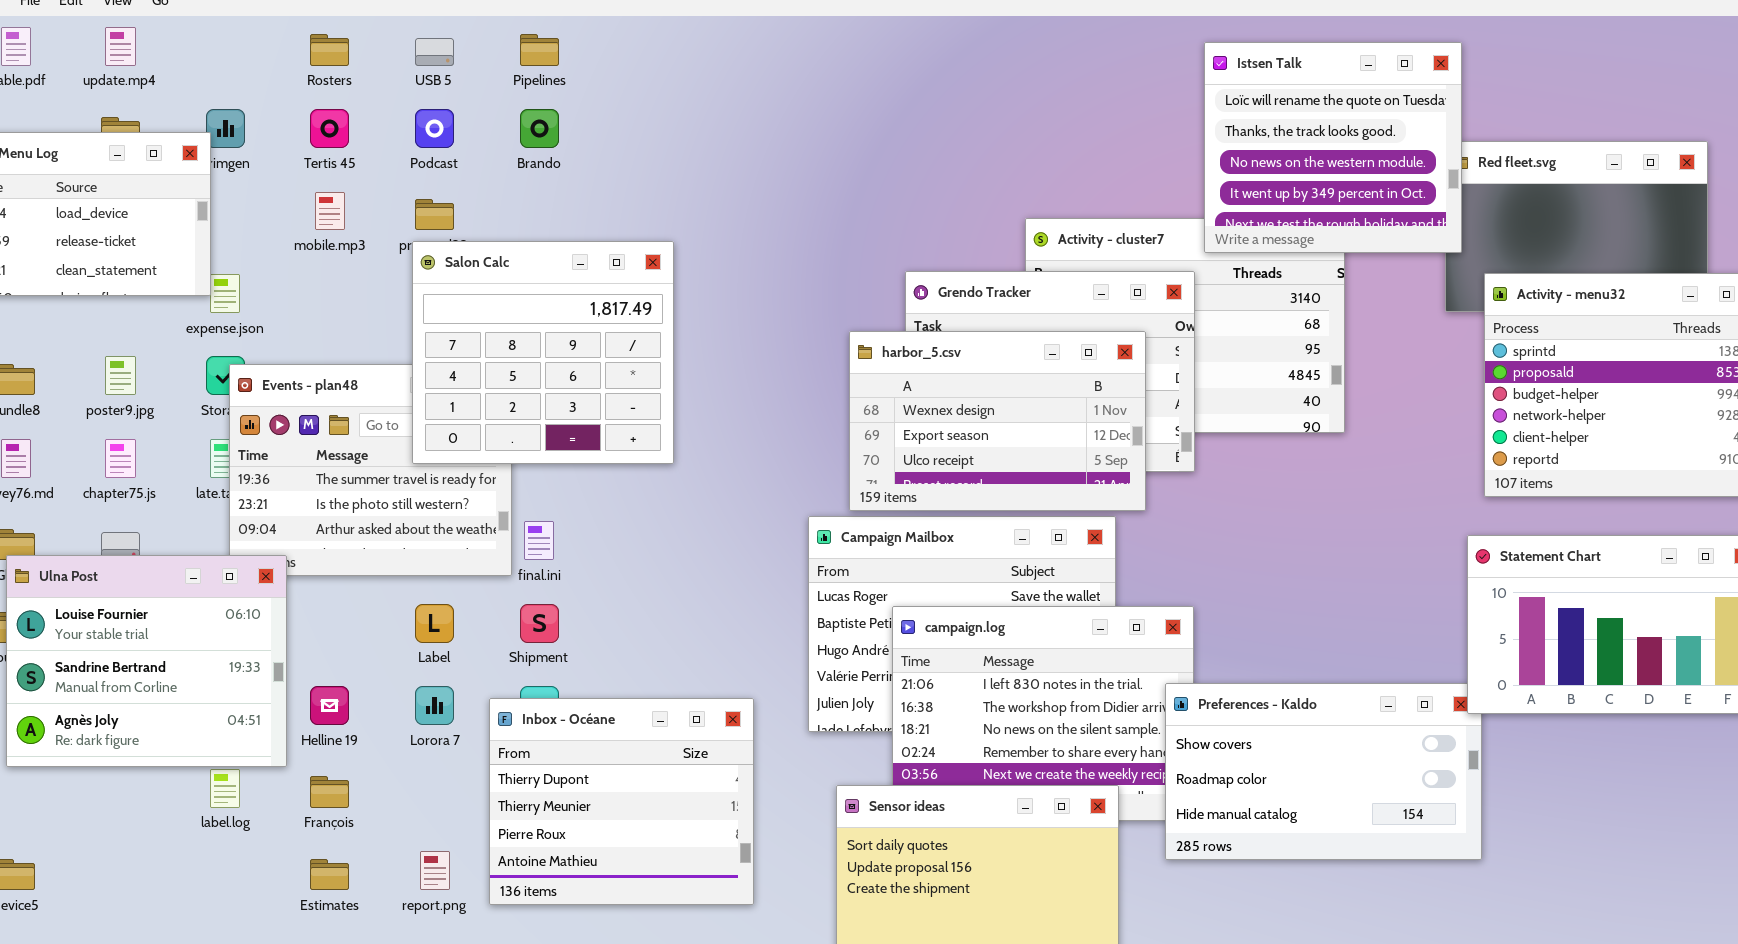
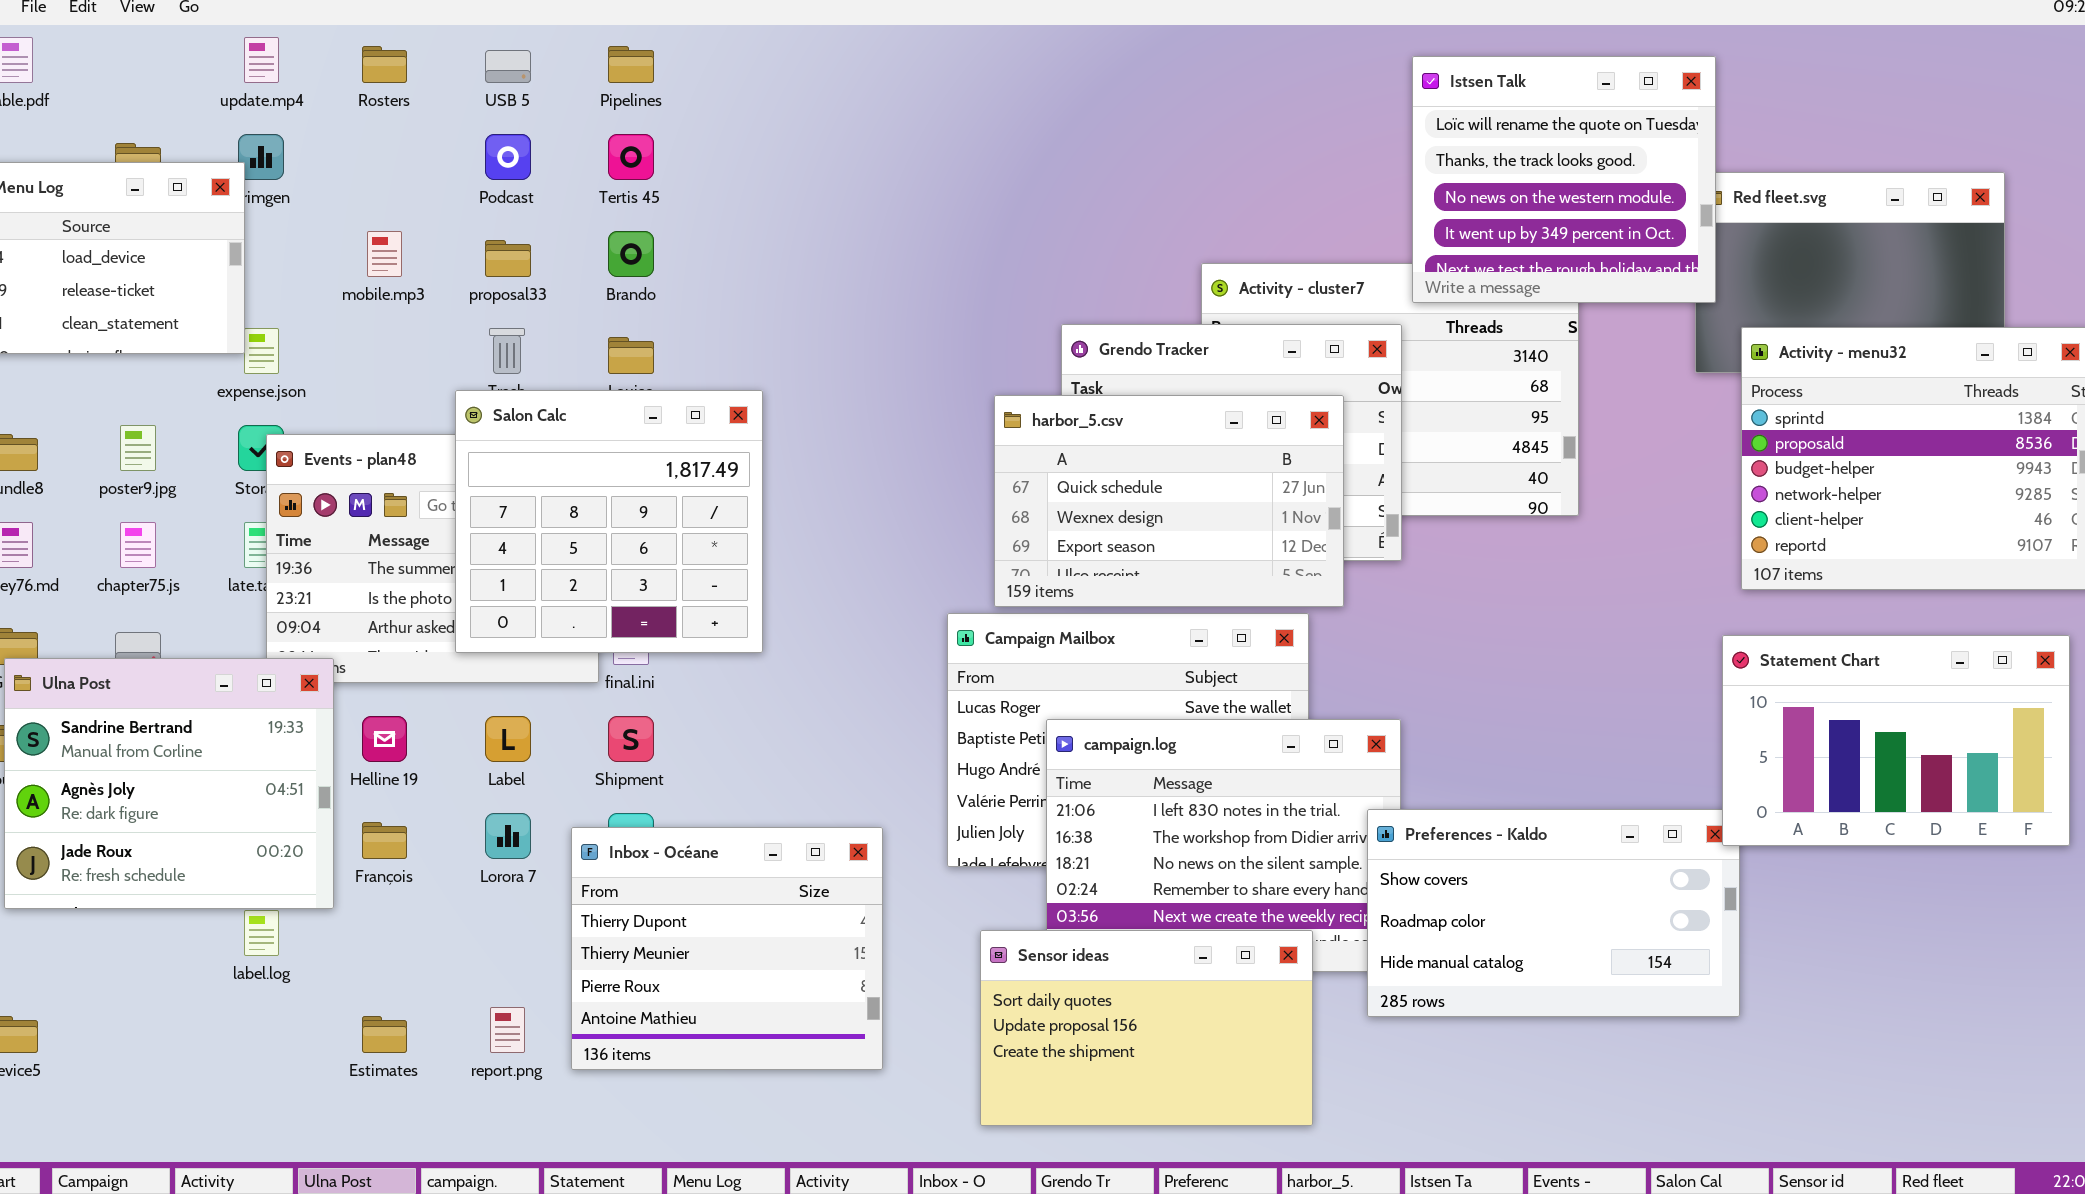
update.mp4: [105,27,136,66] -> [244,37,279,83], moved
Tertis 45: [310,109,349,148] -> [608,134,654,180], moved
Brando: [520,109,559,148] -> [608,231,654,277], moved
Salon Calc: [412,241,674,464] -> [455,390,763,653], moved
harbor_5.csv: [849,331,1146,511] -> [994,395,1344,607], scrolled up 1 row
Ulna Post: [6,555,287,767] -> [4,658,334,909], scrolled down 1 row
Helline 19: [310,686,349,725] -> [362,716,407,762], moved
François: [310,776,349,808] -> [362,822,407,859], moved

